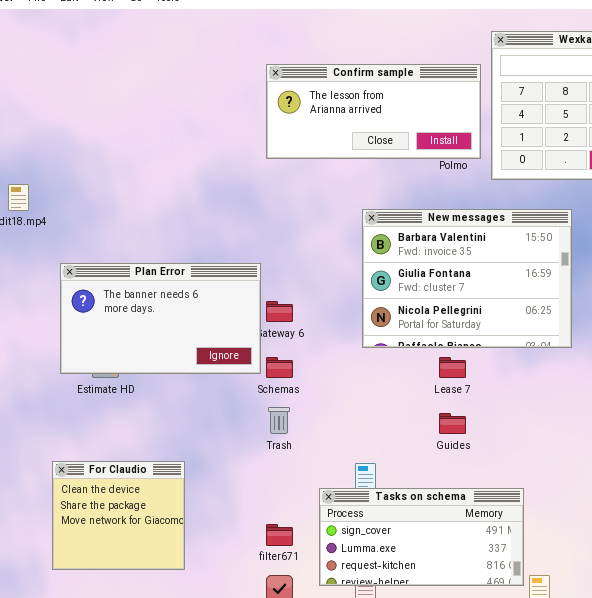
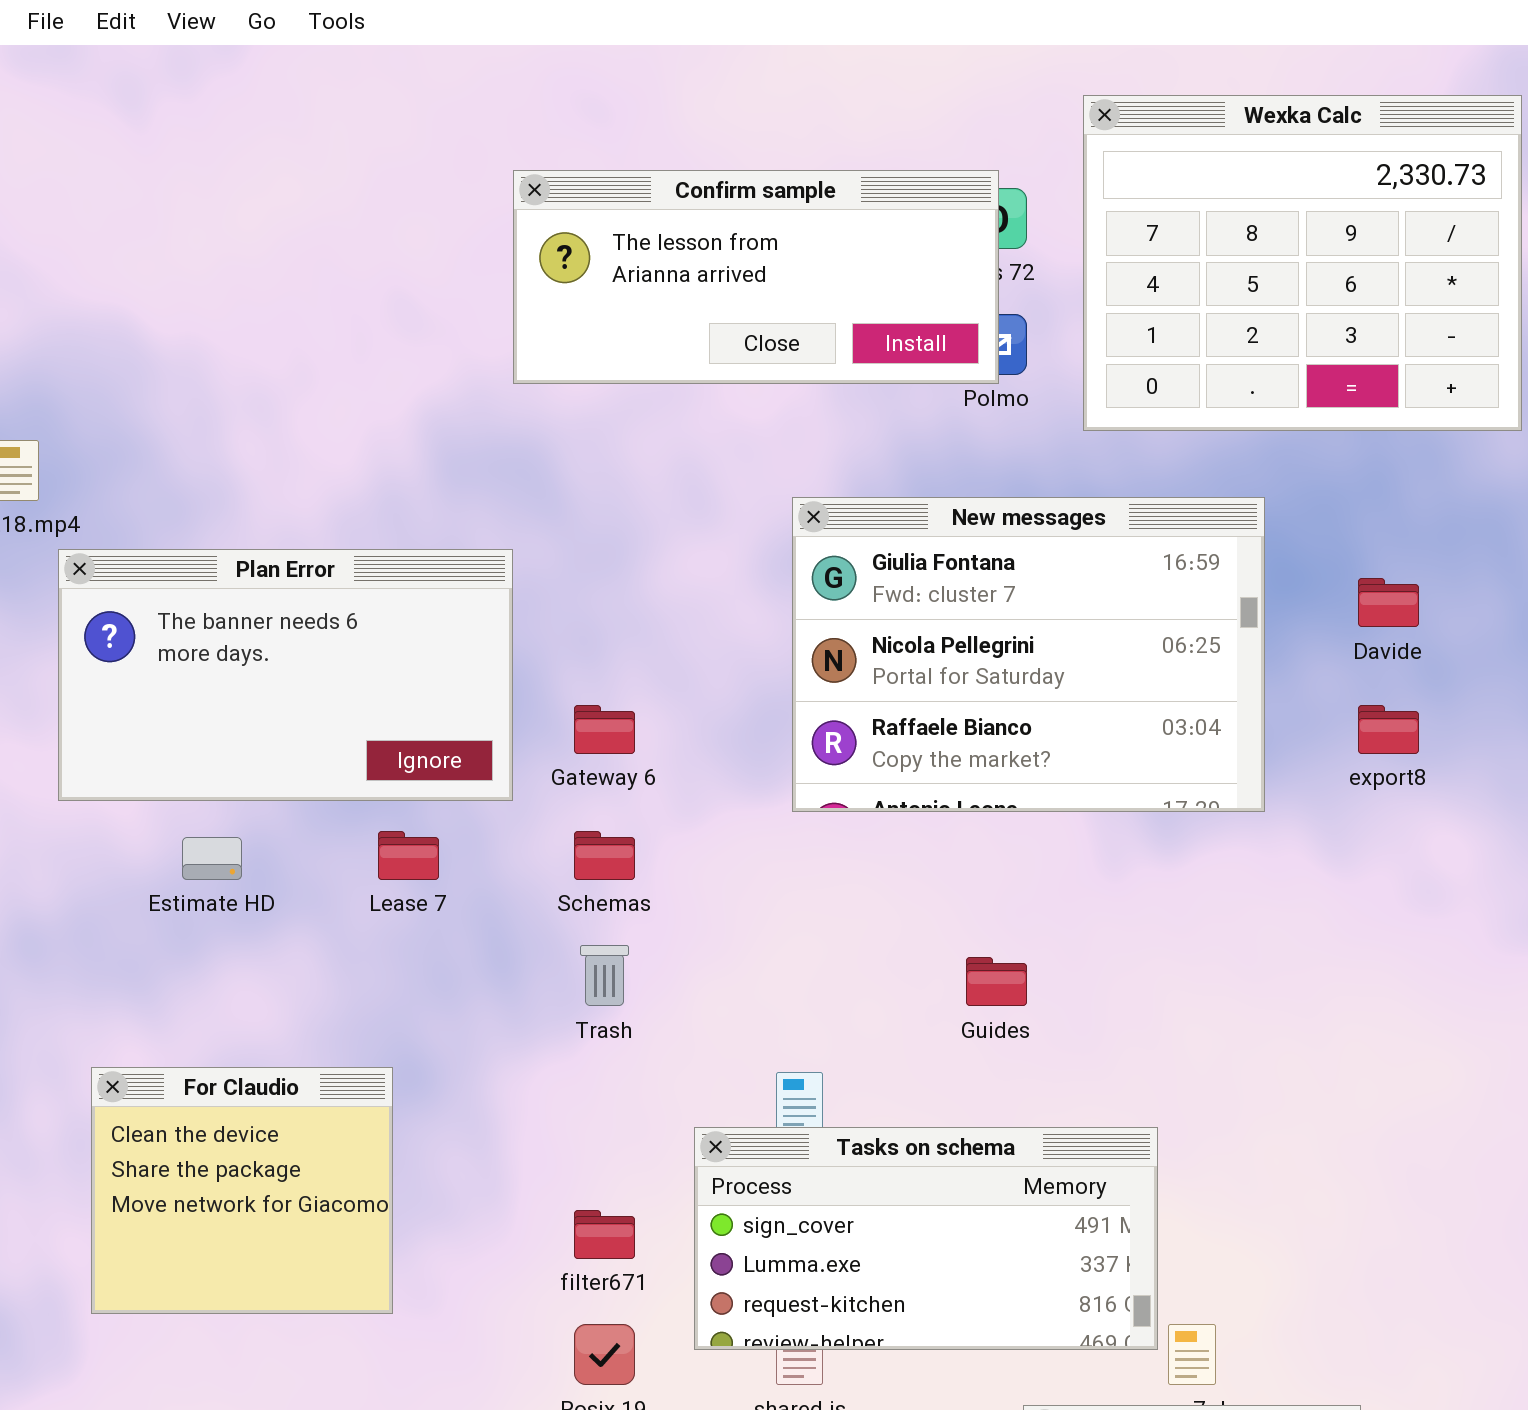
Confirm sample: [266,64,481,159] -> [513,170,999,384], moved
New messages: [362,209,572,348] -> [792,497,1265,812], scrolled down 1 row
Plan Error: [60,263,261,374] -> [58,549,513,801], moved
Lease 7: [439,357,466,378] -> [378,831,439,880], moved

